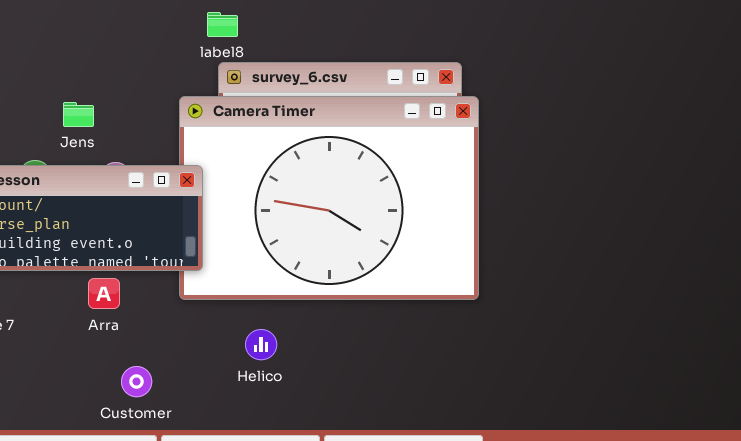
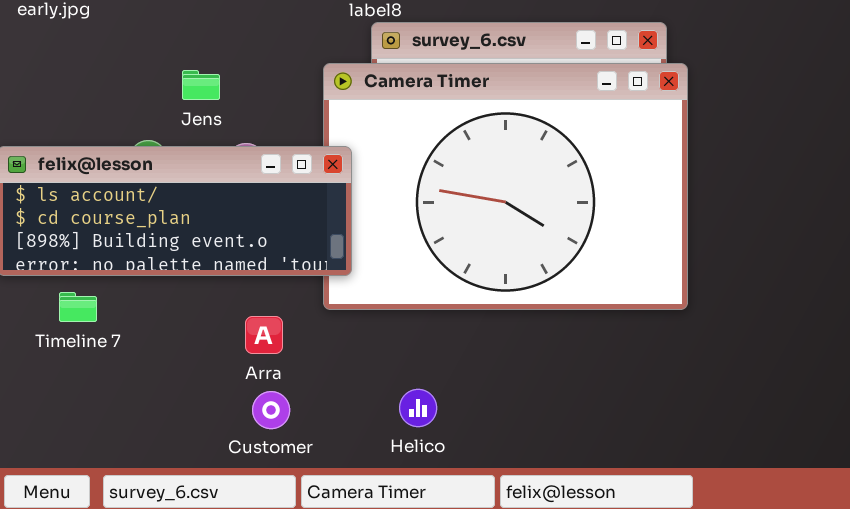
Arra: [88,278,120,309] -> [245,316,283,354], moved
Helico: [245,329,277,360] -> [399,389,437,427], moved

